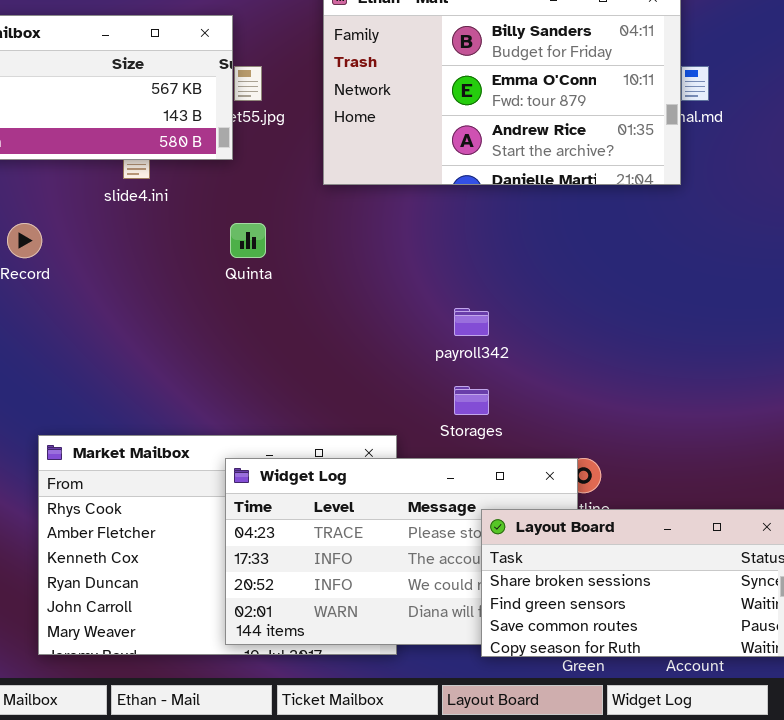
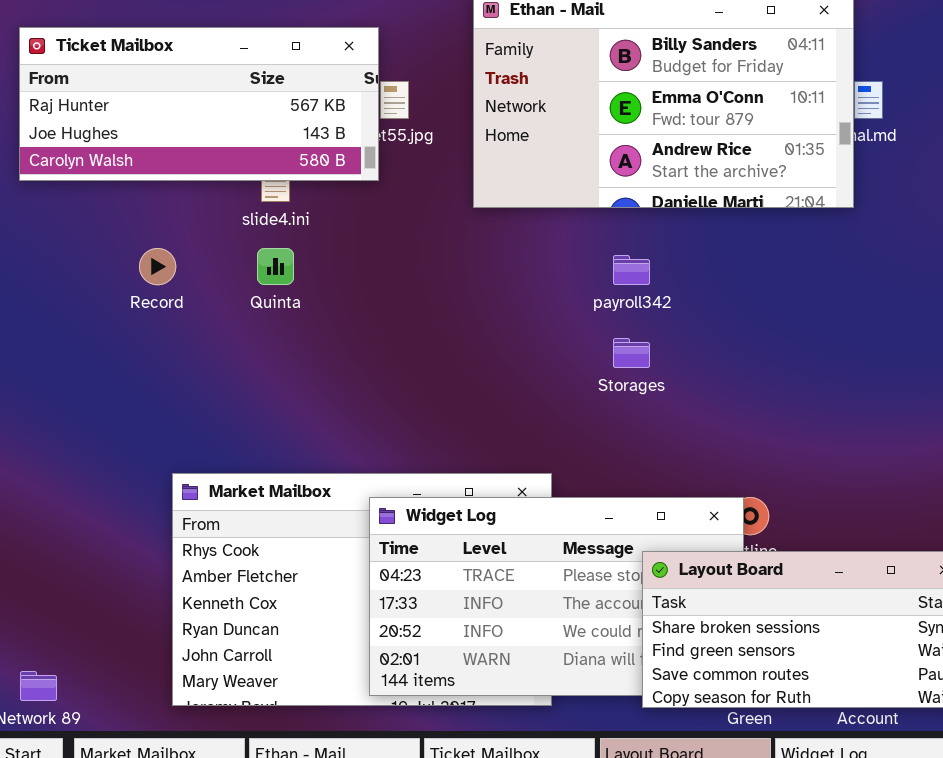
Quinta: [230,223,266,258] -> [257,248,294,285], moved
payroll342: [454,308,489,336] -> [613,255,650,285], moved
Storages: [454,386,489,415] -> [613,338,650,368], moved

